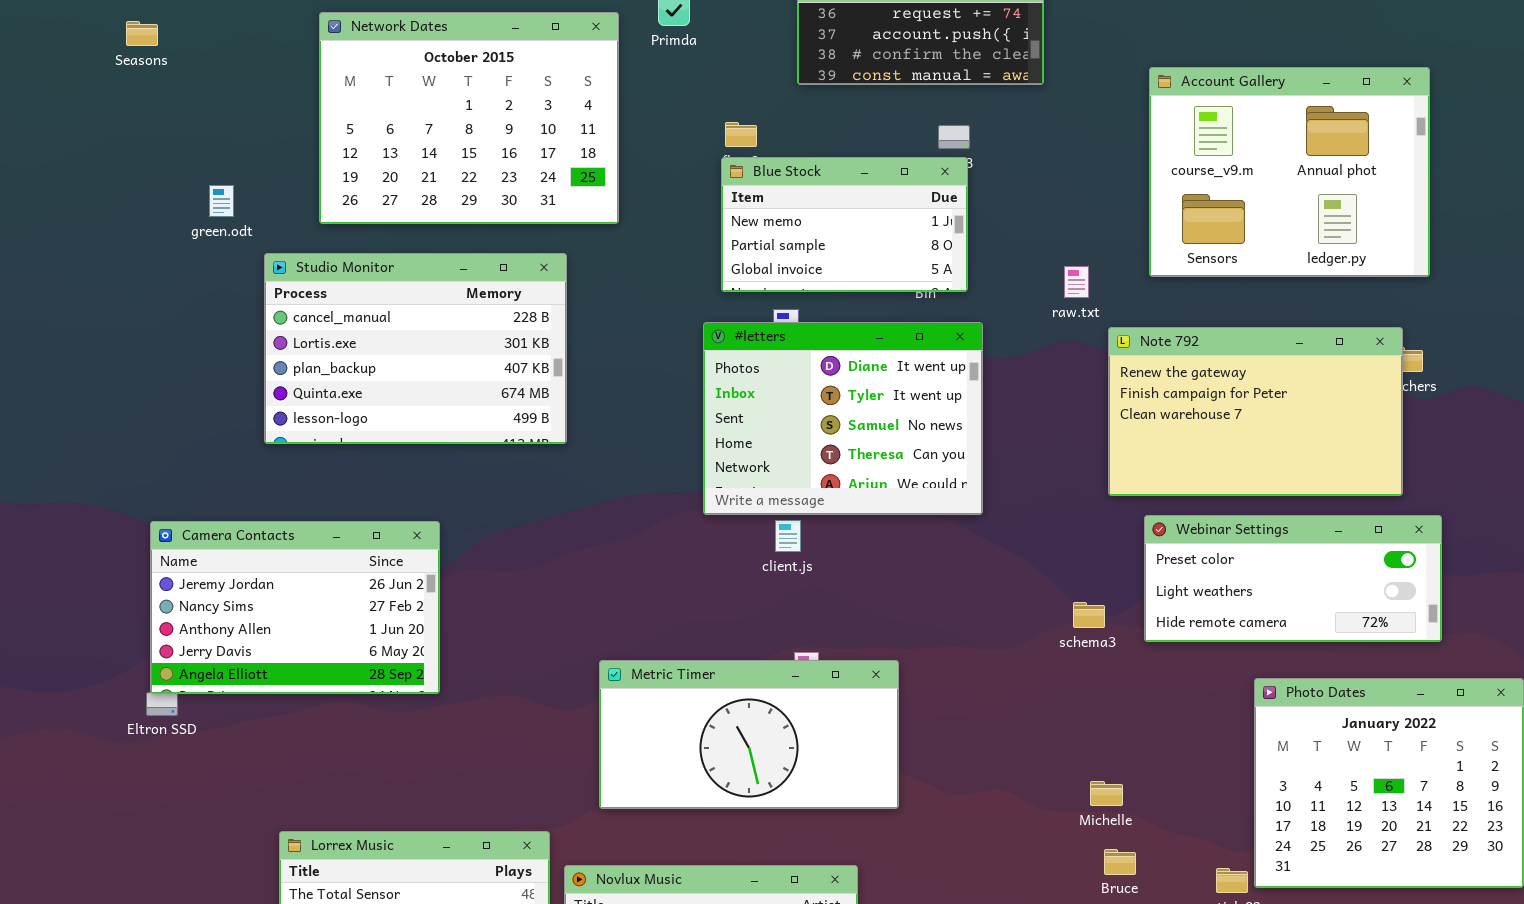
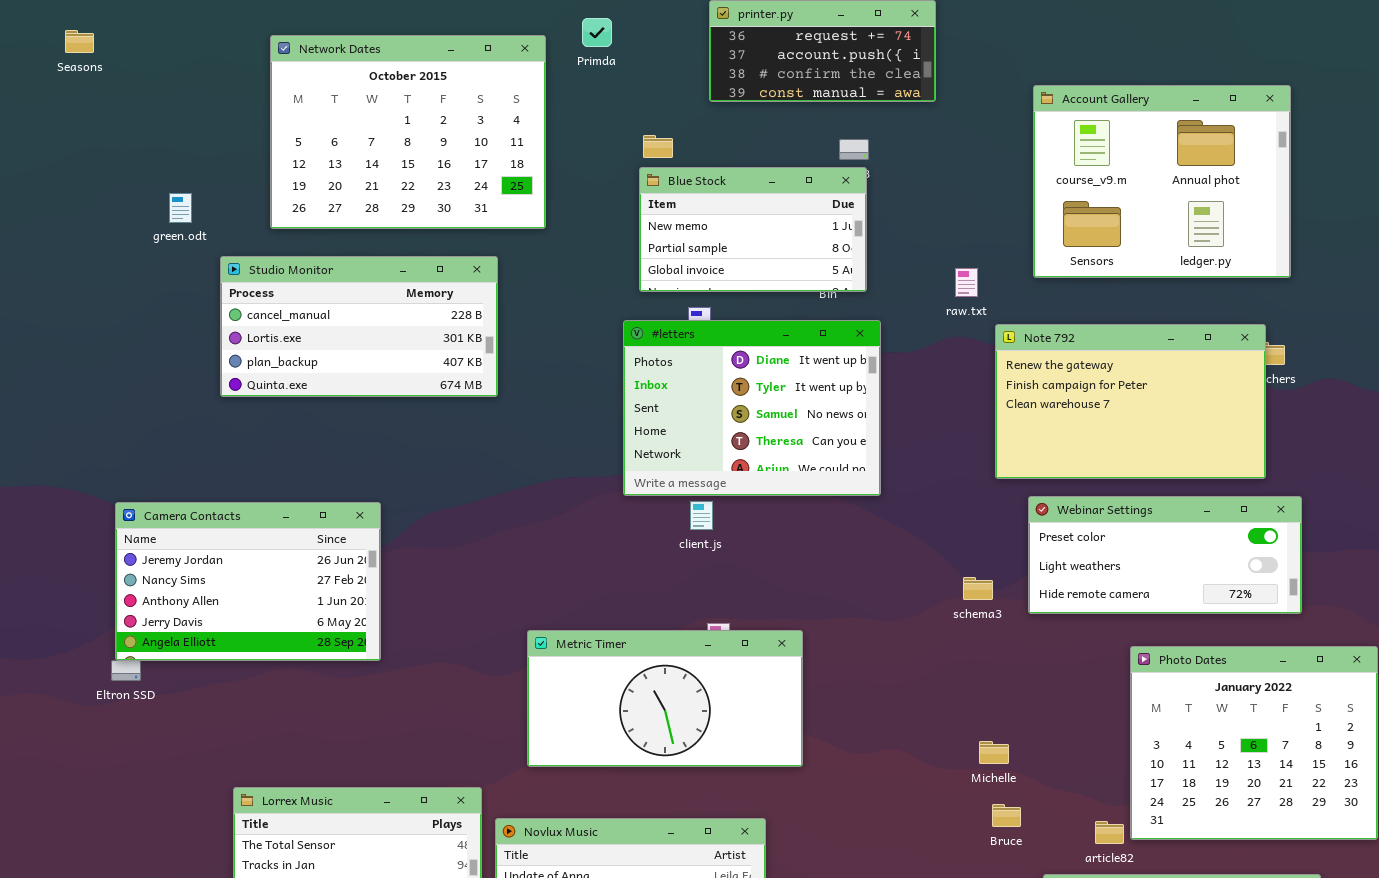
Seasons: [126,21,158,46] -> [65,30,94,53], moved
Studio Monitor: [264,253,567,444] -> [220,256,498,397], resized

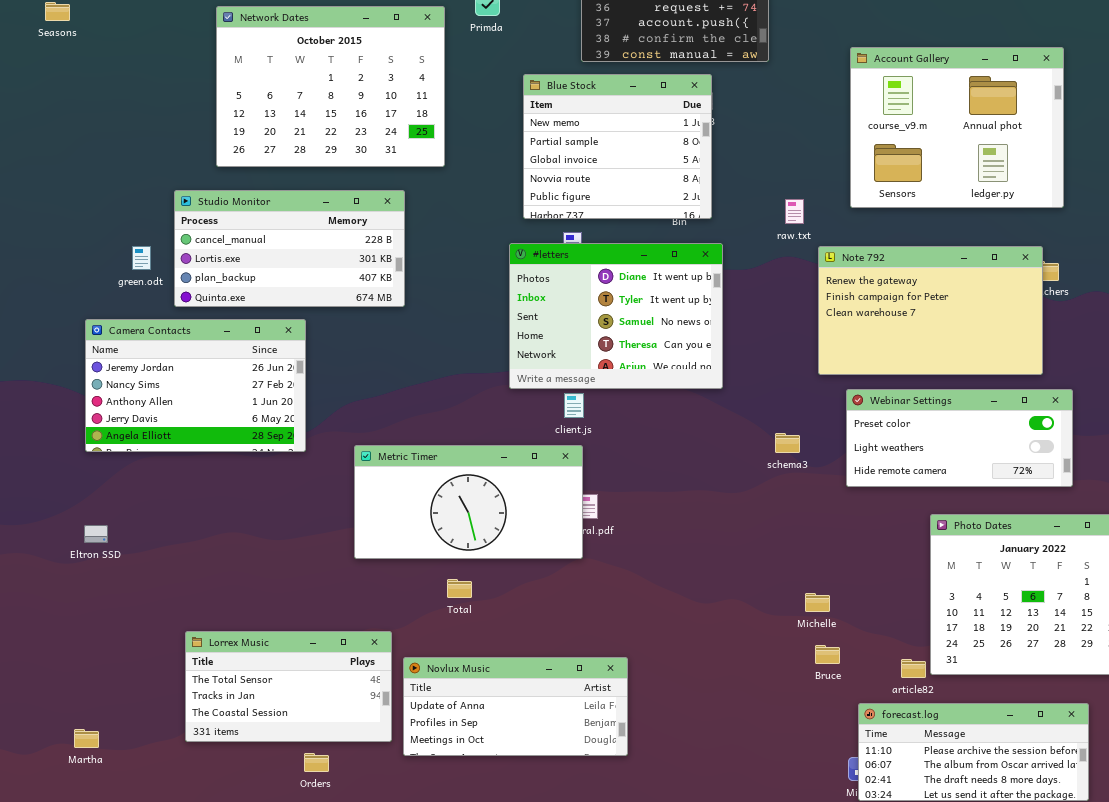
Blue Stock: [639,167,867,292] -> [523,74,712,219], resized
green.odt: [169,193,192,223] -> [132,246,151,270], moved
Camera Contacts: [115,502,381,661] -> [85,319,306,452], moved
schema3: [963,577,993,600] -> [775,433,800,453], moved
Metric Timer: [527,630,803,767] -> [354,445,583,559], moved

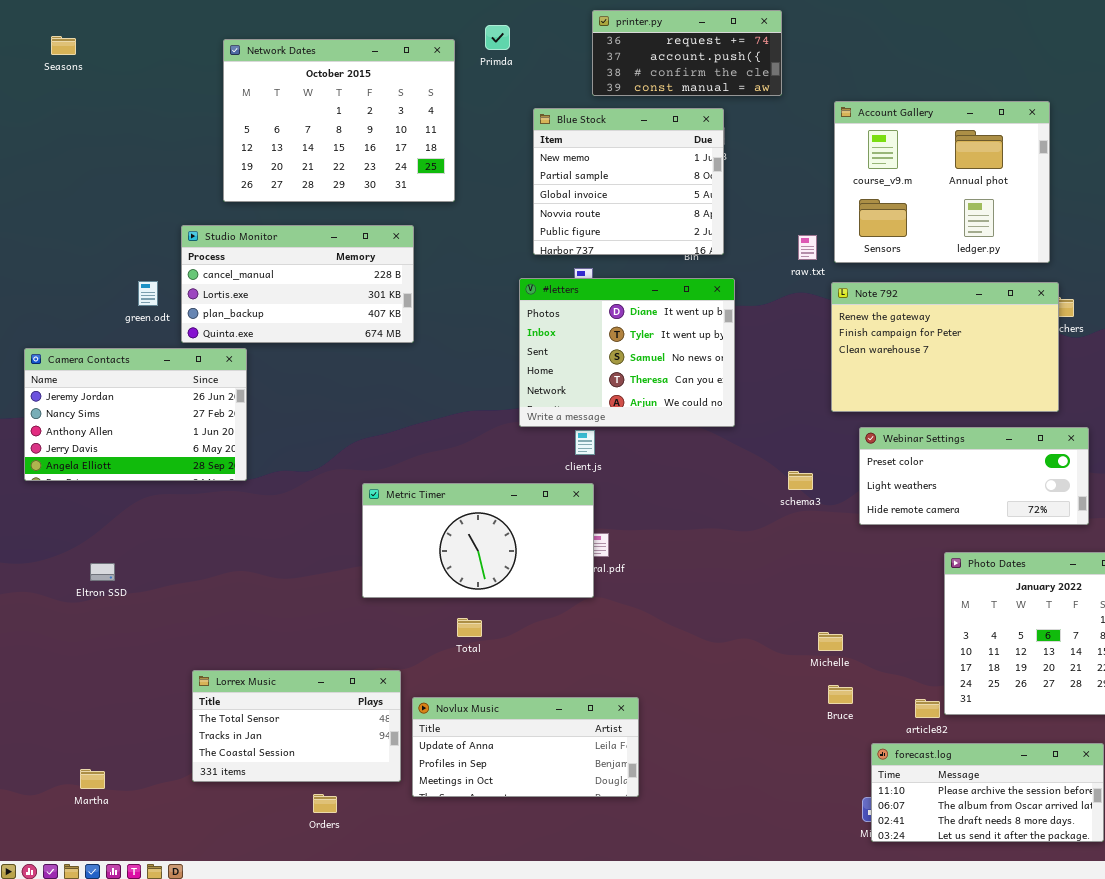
Account Gallery: [850,47,1064,208] -> [834,101,1050,263], moved
Camera Contacts: [85,319,306,452] -> [24,348,247,481], moved

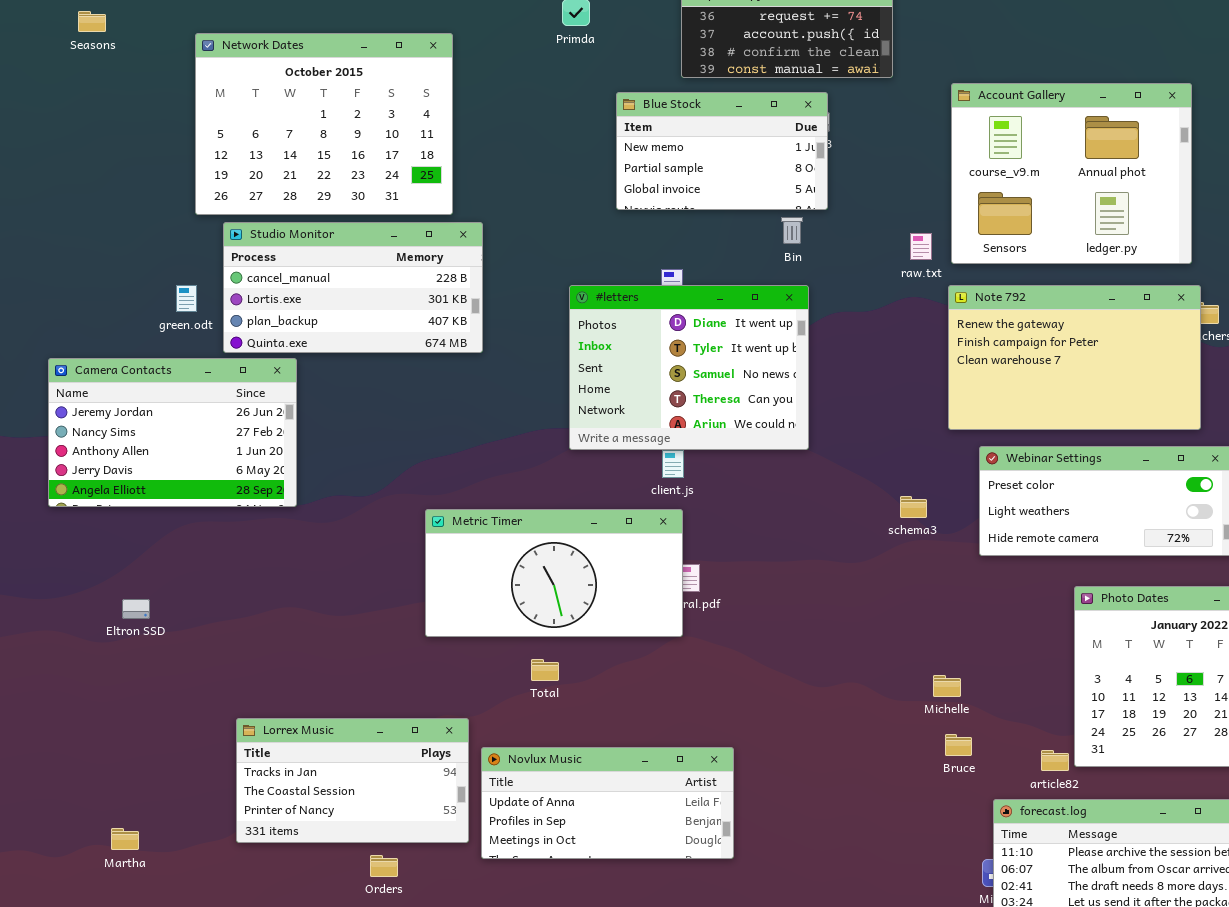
Network Dates: [223,39,455,202] -> [195,33,453,215], moved
Blue Stock: [533,108,724,255] -> [616,92,828,210], resized
#letters: [519,278,735,427] -> [569,285,809,450], moved
Lorrex Music: [192,670,401,782] -> [236,718,469,843], scrolled down 1 row

